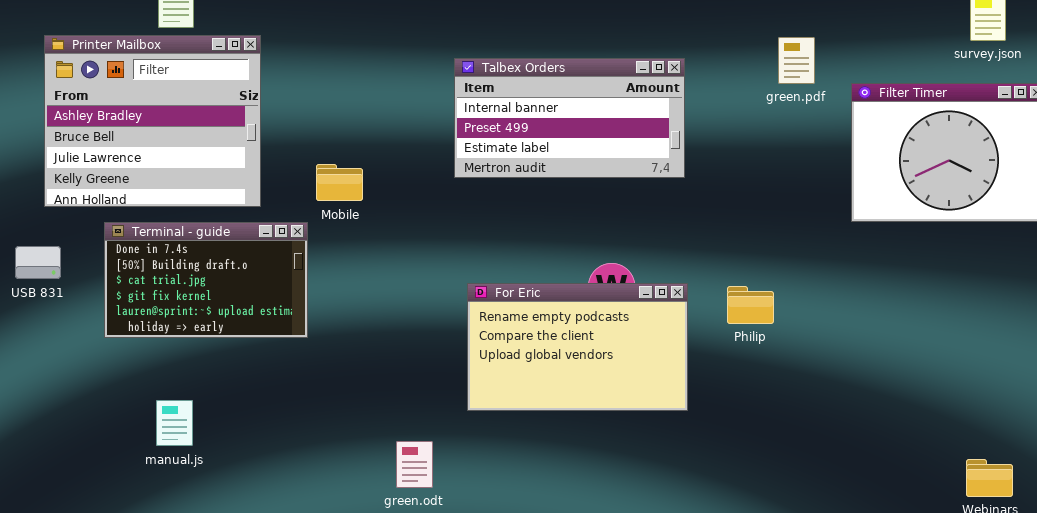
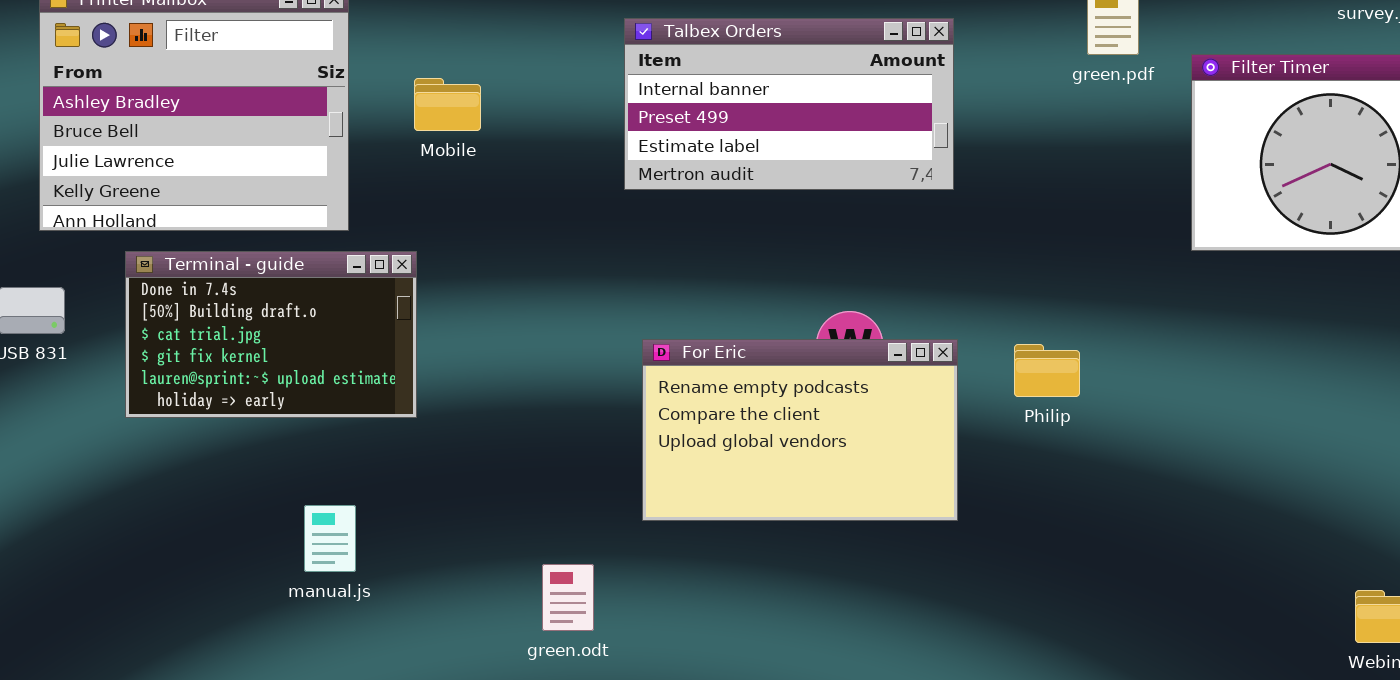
Mobile: [316,164,363,201] -> [414,78,481,131], moved
manual.js: [156,400,193,446] -> [304,505,356,572], moved

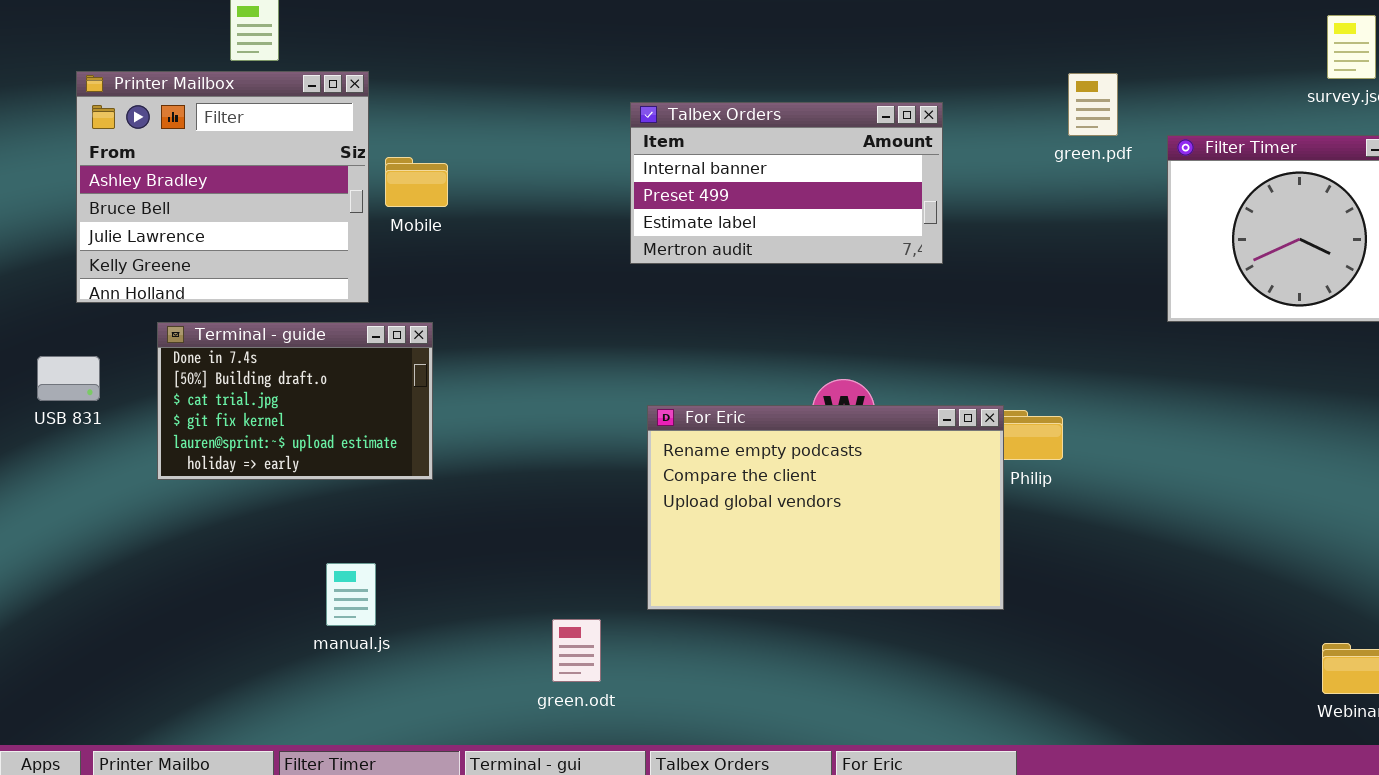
Mobile: [414,78,481,131] -> [385,157,448,207], moved
For Eric: [642,339,958,521] -> [647,405,1004,610], resized

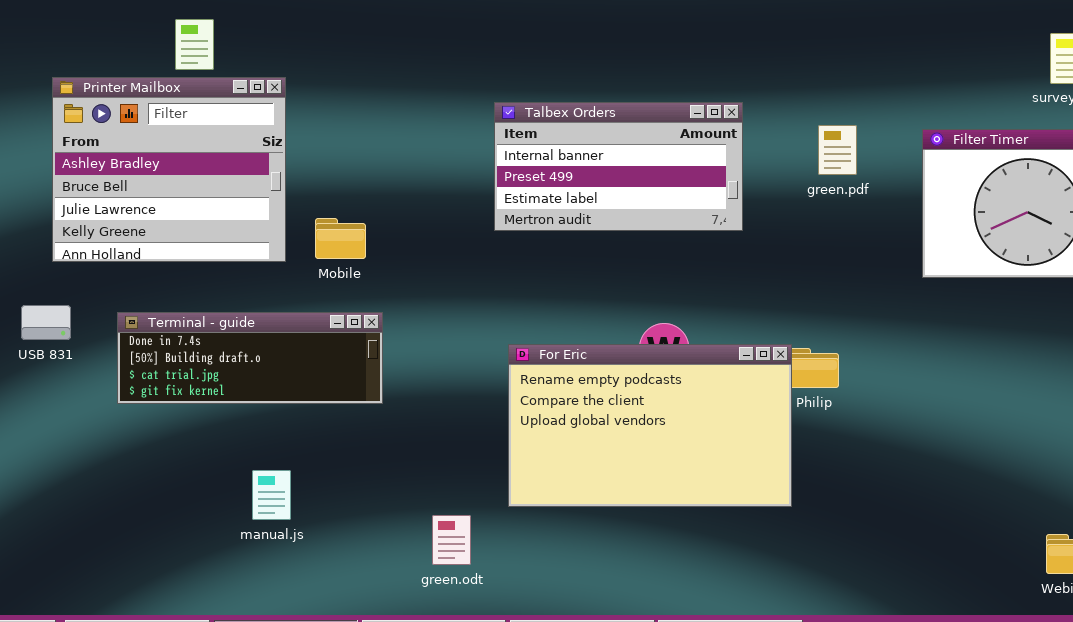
green.pdf: [1068,73,1118,136] -> [818,125,857,175], moved
Mobile: [385,157,448,207] -> [315,218,366,259], moved
Terminal - guide: [157,322,433,480] -> [117,312,383,404], resized

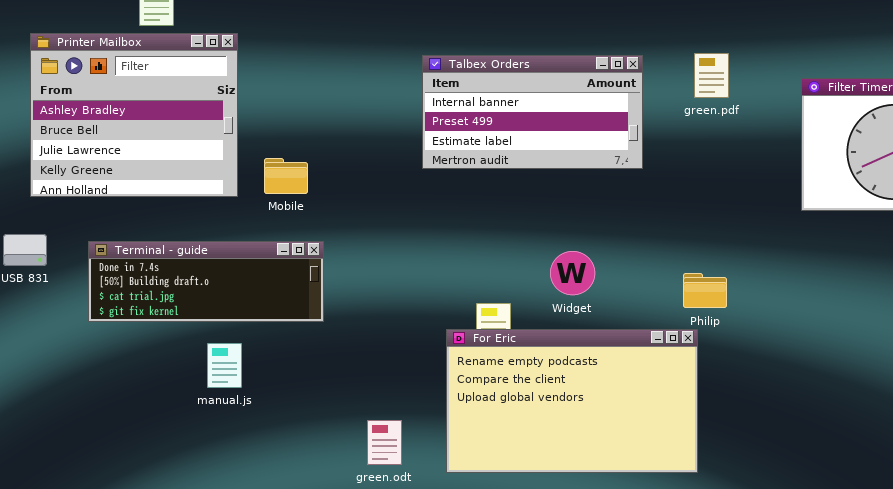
green.pdf: [818,125,857,175] -> [694,53,729,98], moved
For Eric: [508,344,792,507] -> [446,329,698,473], moved
manual.js: [252,470,291,520] -> [207,343,242,388], moved

